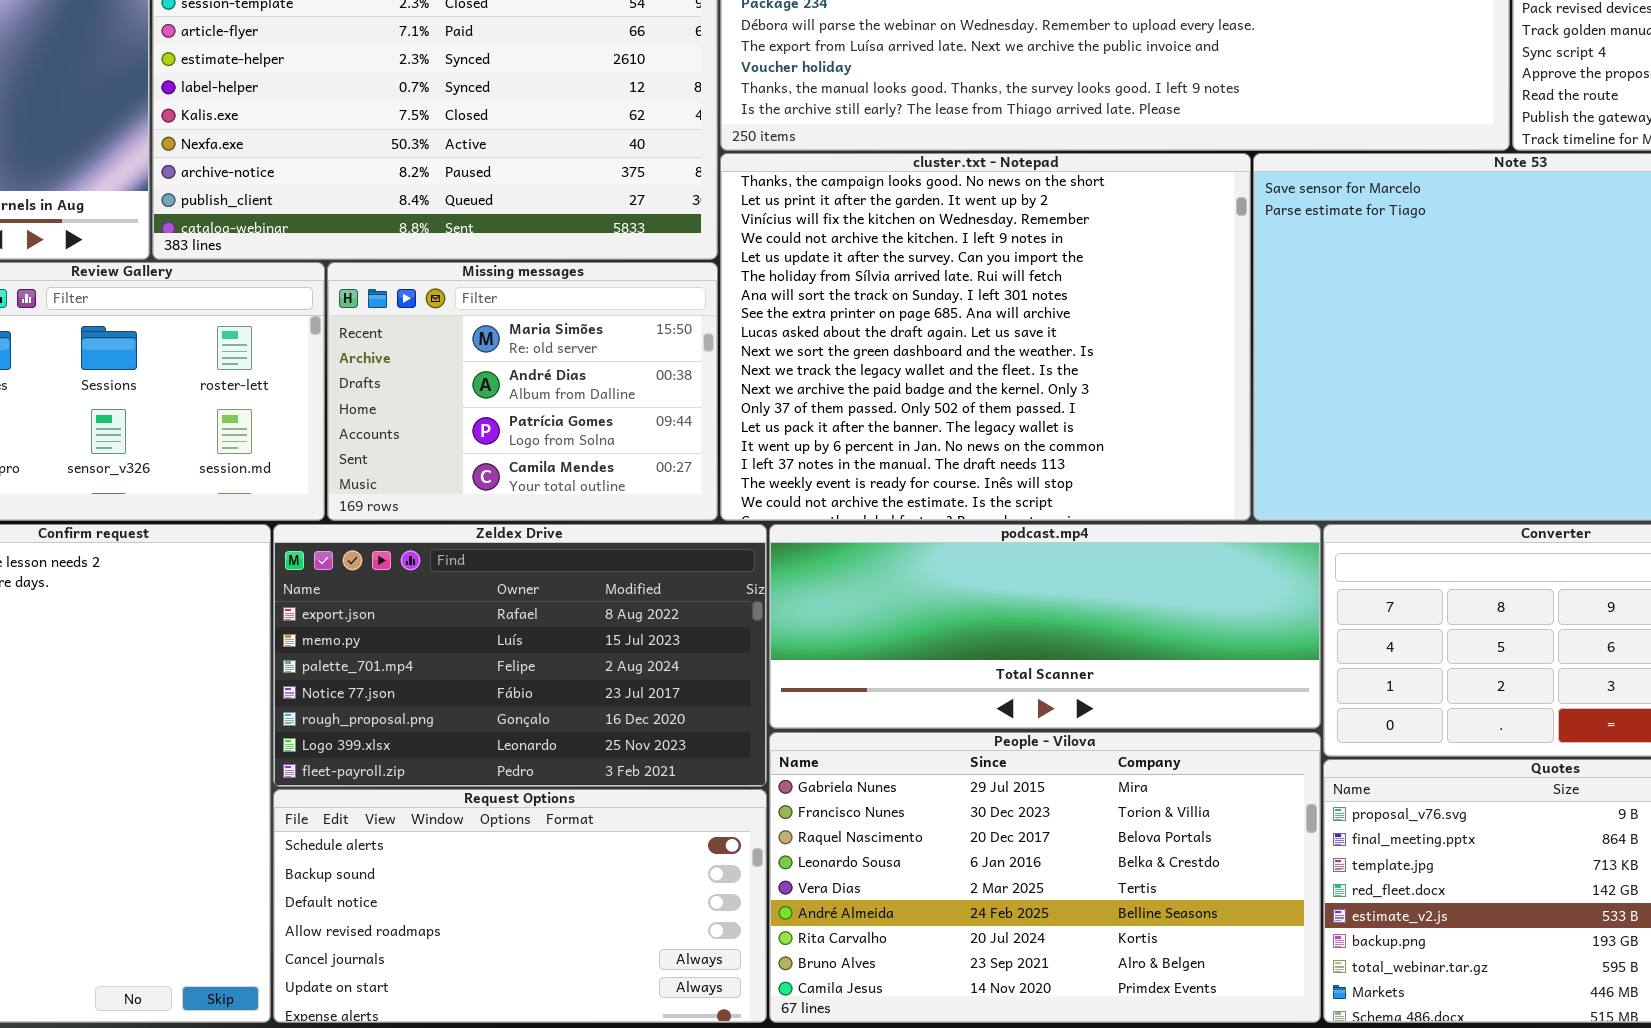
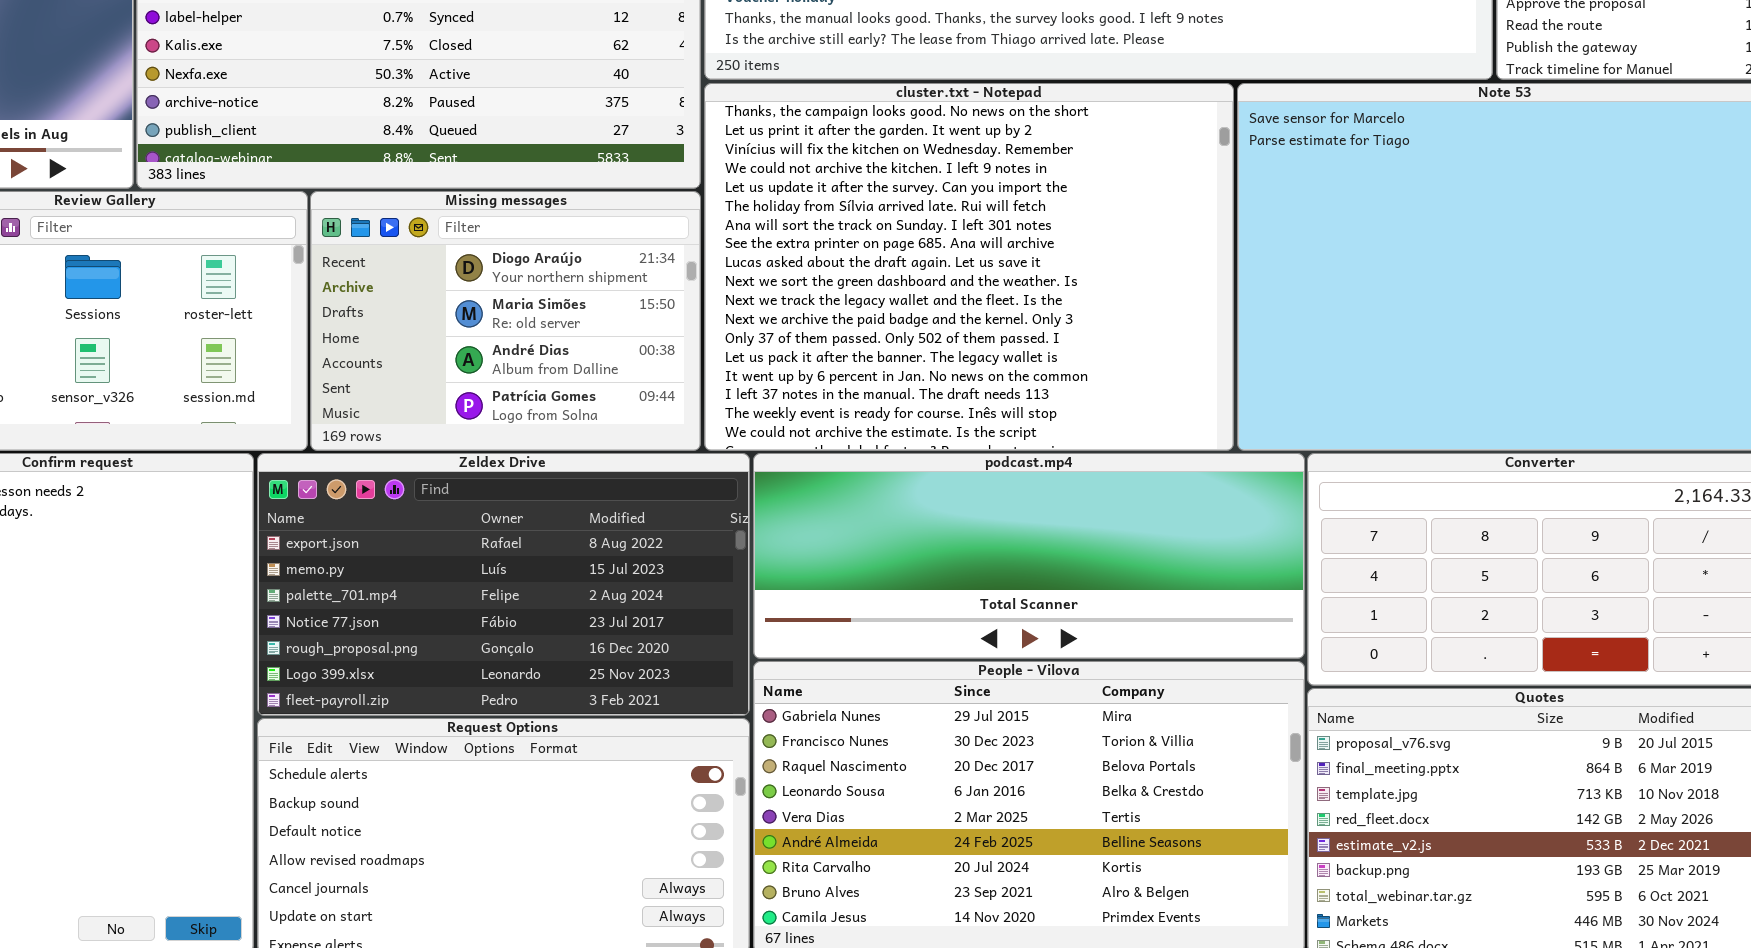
Missing messages: [327,262,718,521] -> [310,191,701,451], scrolled up 1 row

